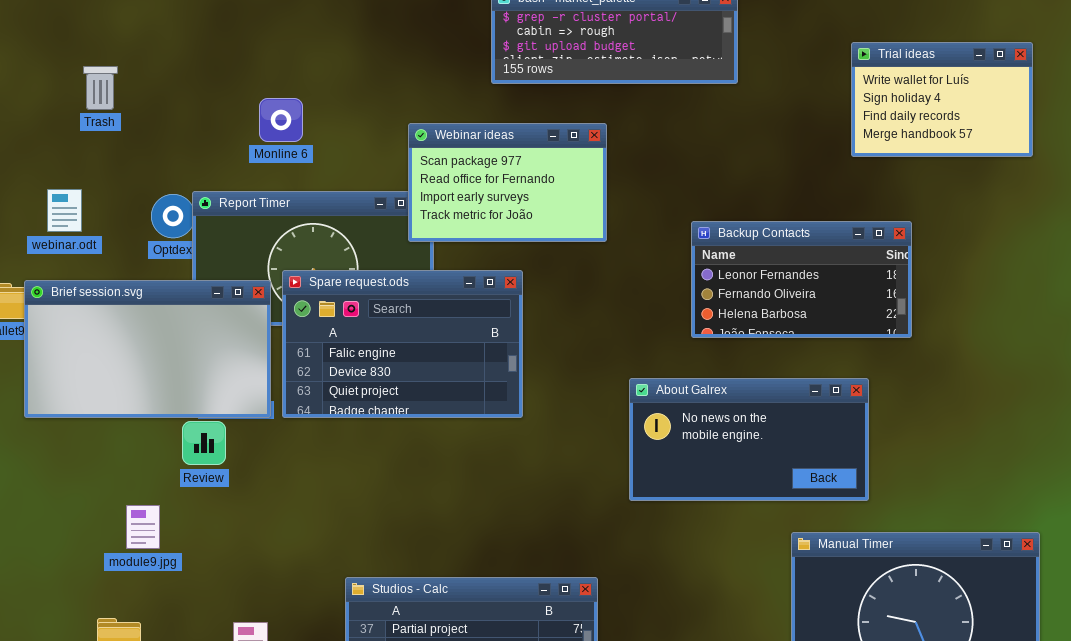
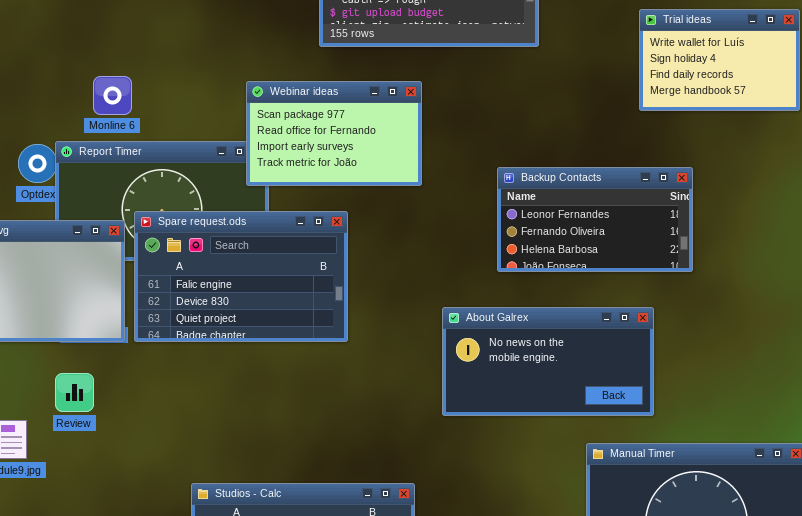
Monline 6: [259,98,303,142] -> [93,76,132,115], moved
Review: [182,421,226,465] -> [55,373,94,412], moved

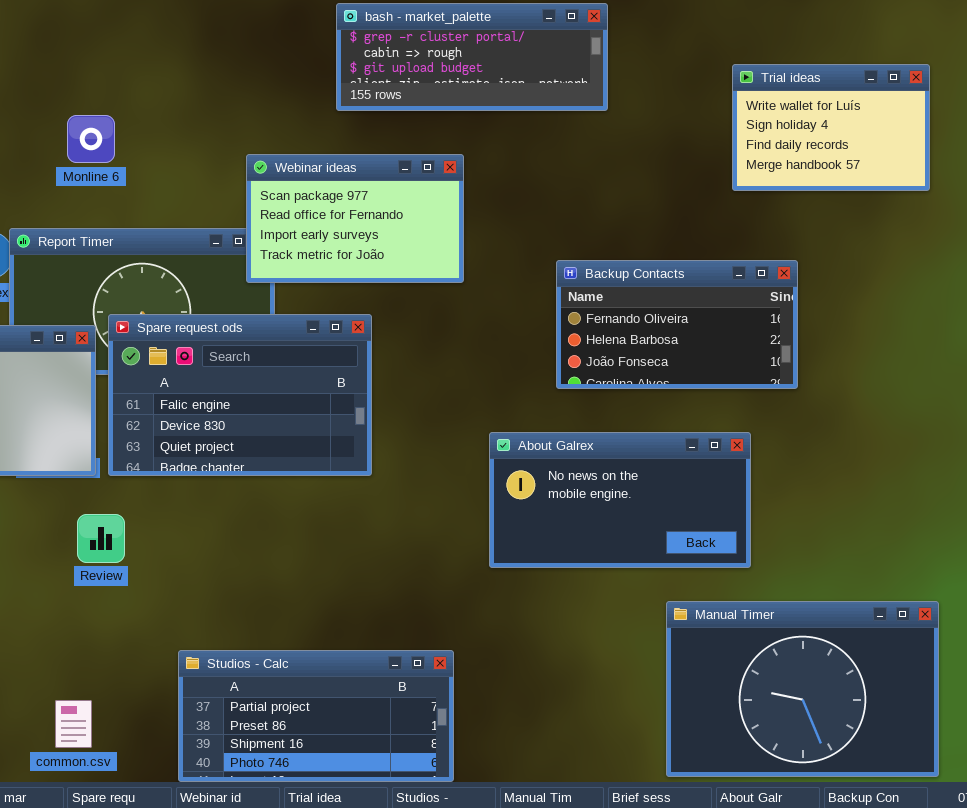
Monline 6: [93,76,132,115] -> [67,115,115,163], moved
Backup Contacts: [497,167,693,272] -> [556,260,798,389], scrolled down 1 row
Review: [55,373,94,412] -> [77,514,125,563], moved

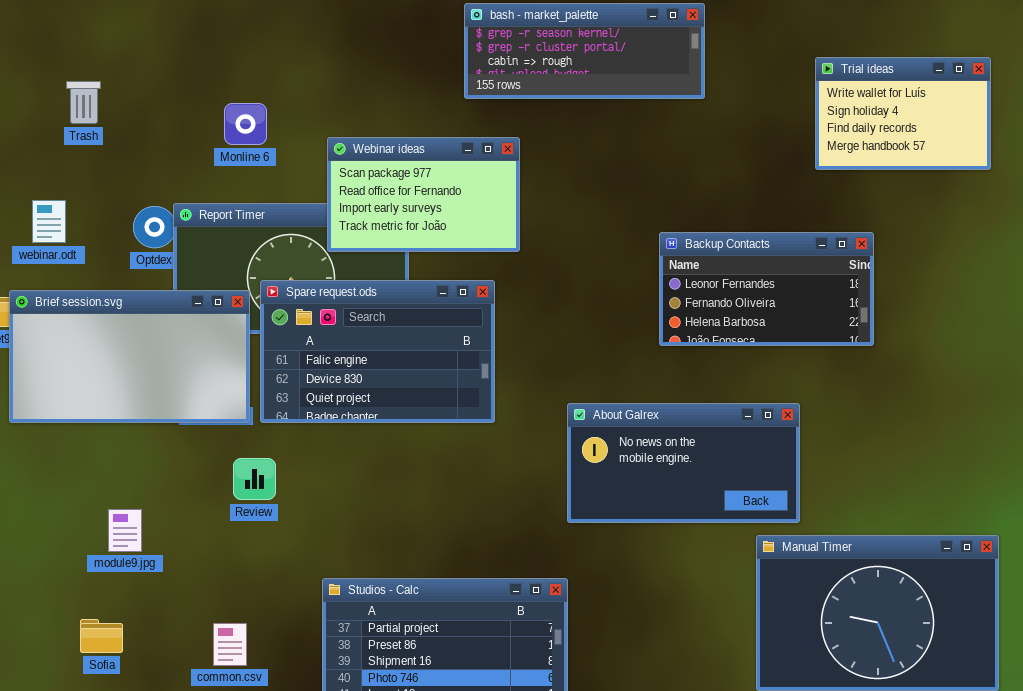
bash - market_palette: [336,3,608,111] -> [464,3,705,99], scrolled up 1 row
Webinar ideas: [246,154,464,283] -> [327,137,520,252], moved
Backup Contacts: [556,260,798,389] -> [659,232,874,346], scrolled up 1 row
About Galrex: [489,432,751,568] -> [567,403,800,523], moved

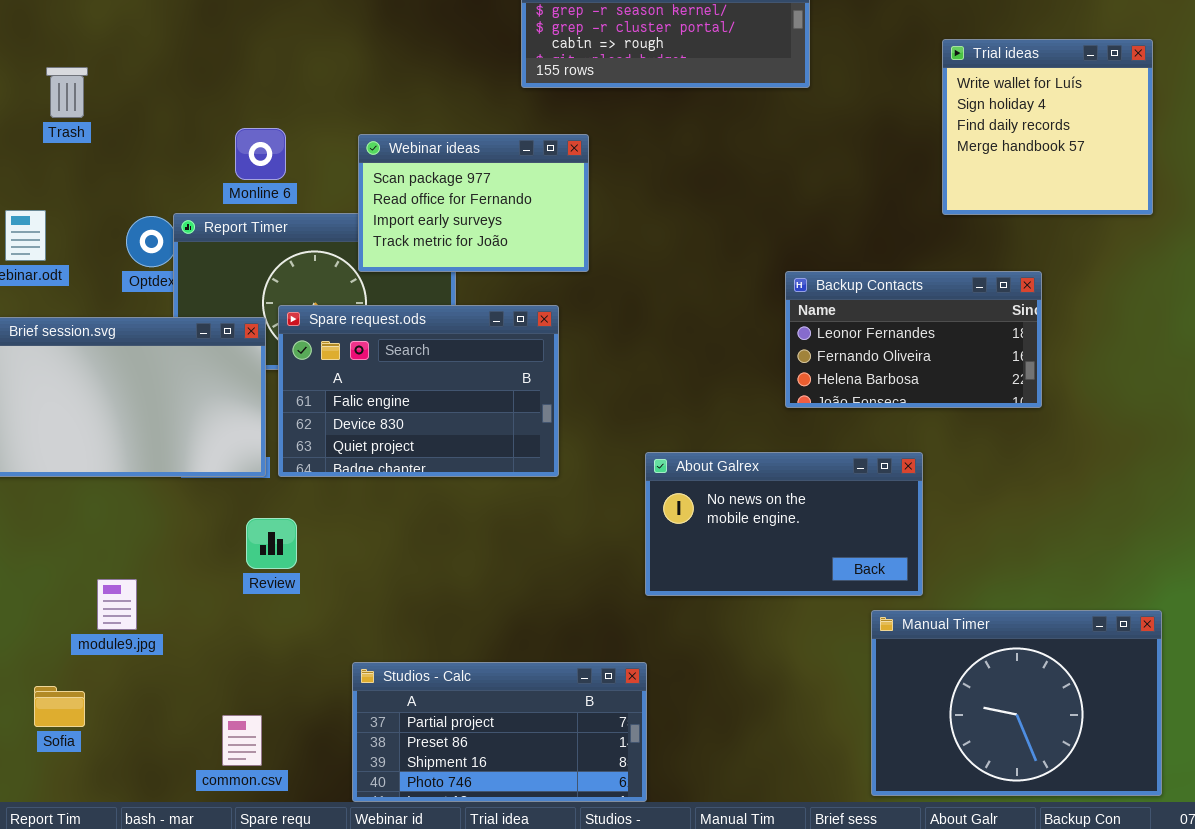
Trial ideas: [815,57,991,170] -> [942,39,1153,215], resized
Monline 6: [224,103,267,145] -> [235,128,286,180], moved
Backup Contacts: [659,232,874,346] -> [785,271,1042,408], moved
Sofia: [80,619,123,653] -> [34,686,85,727], moved

